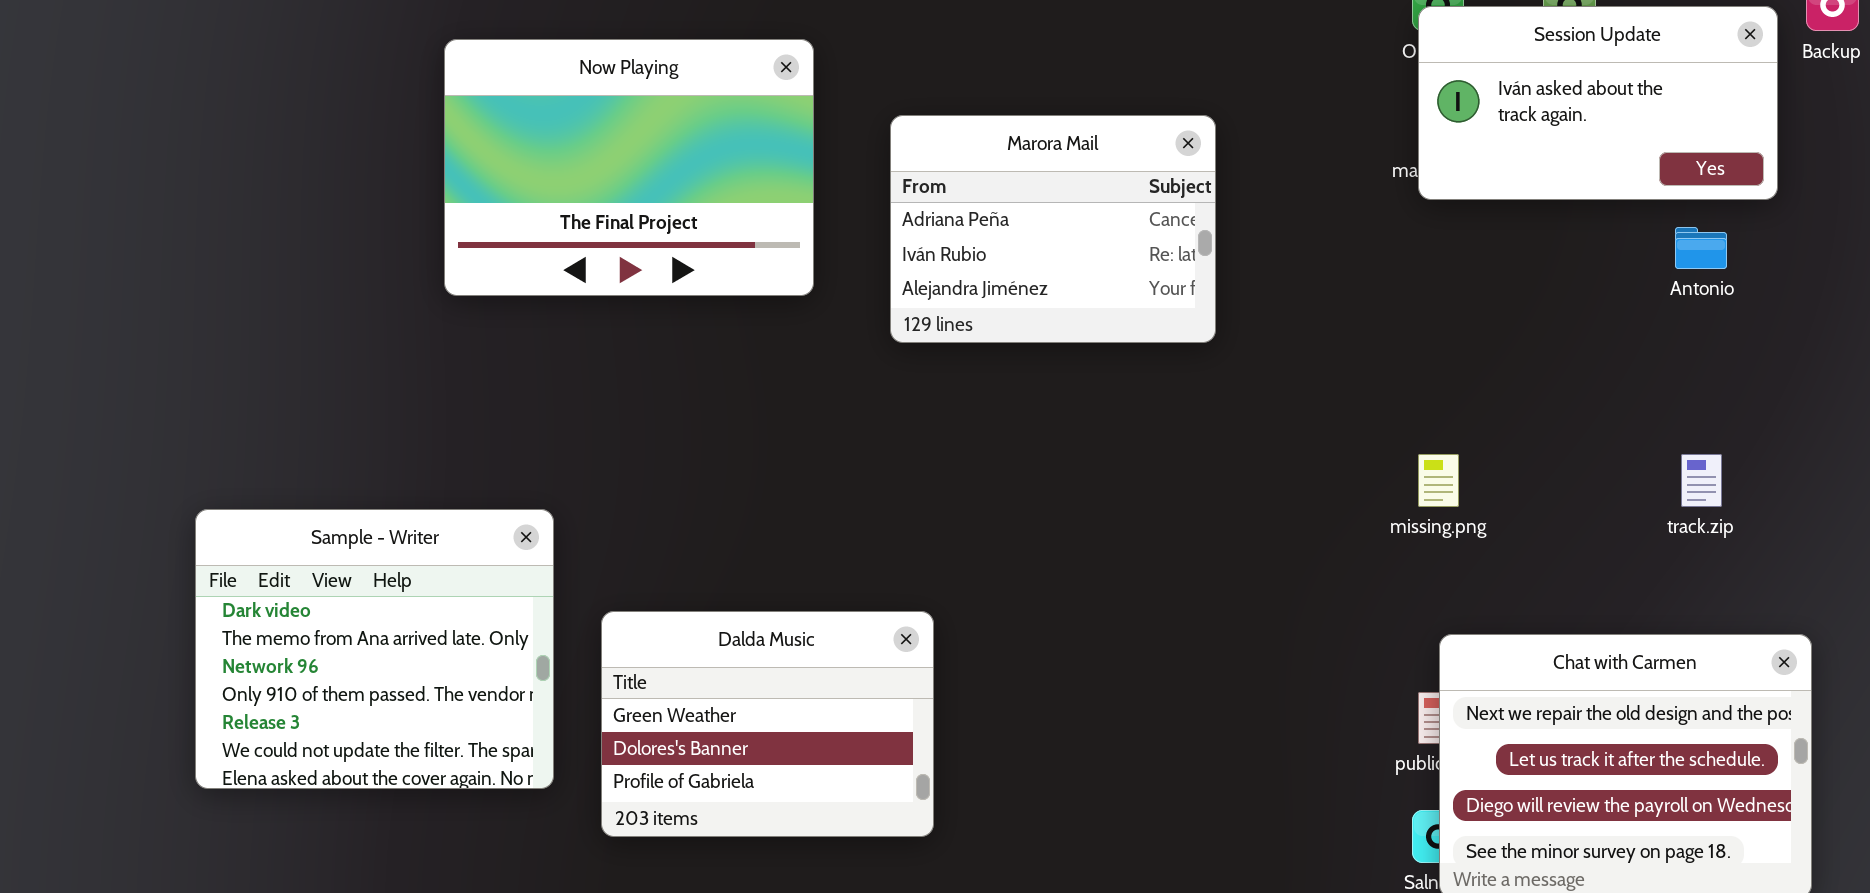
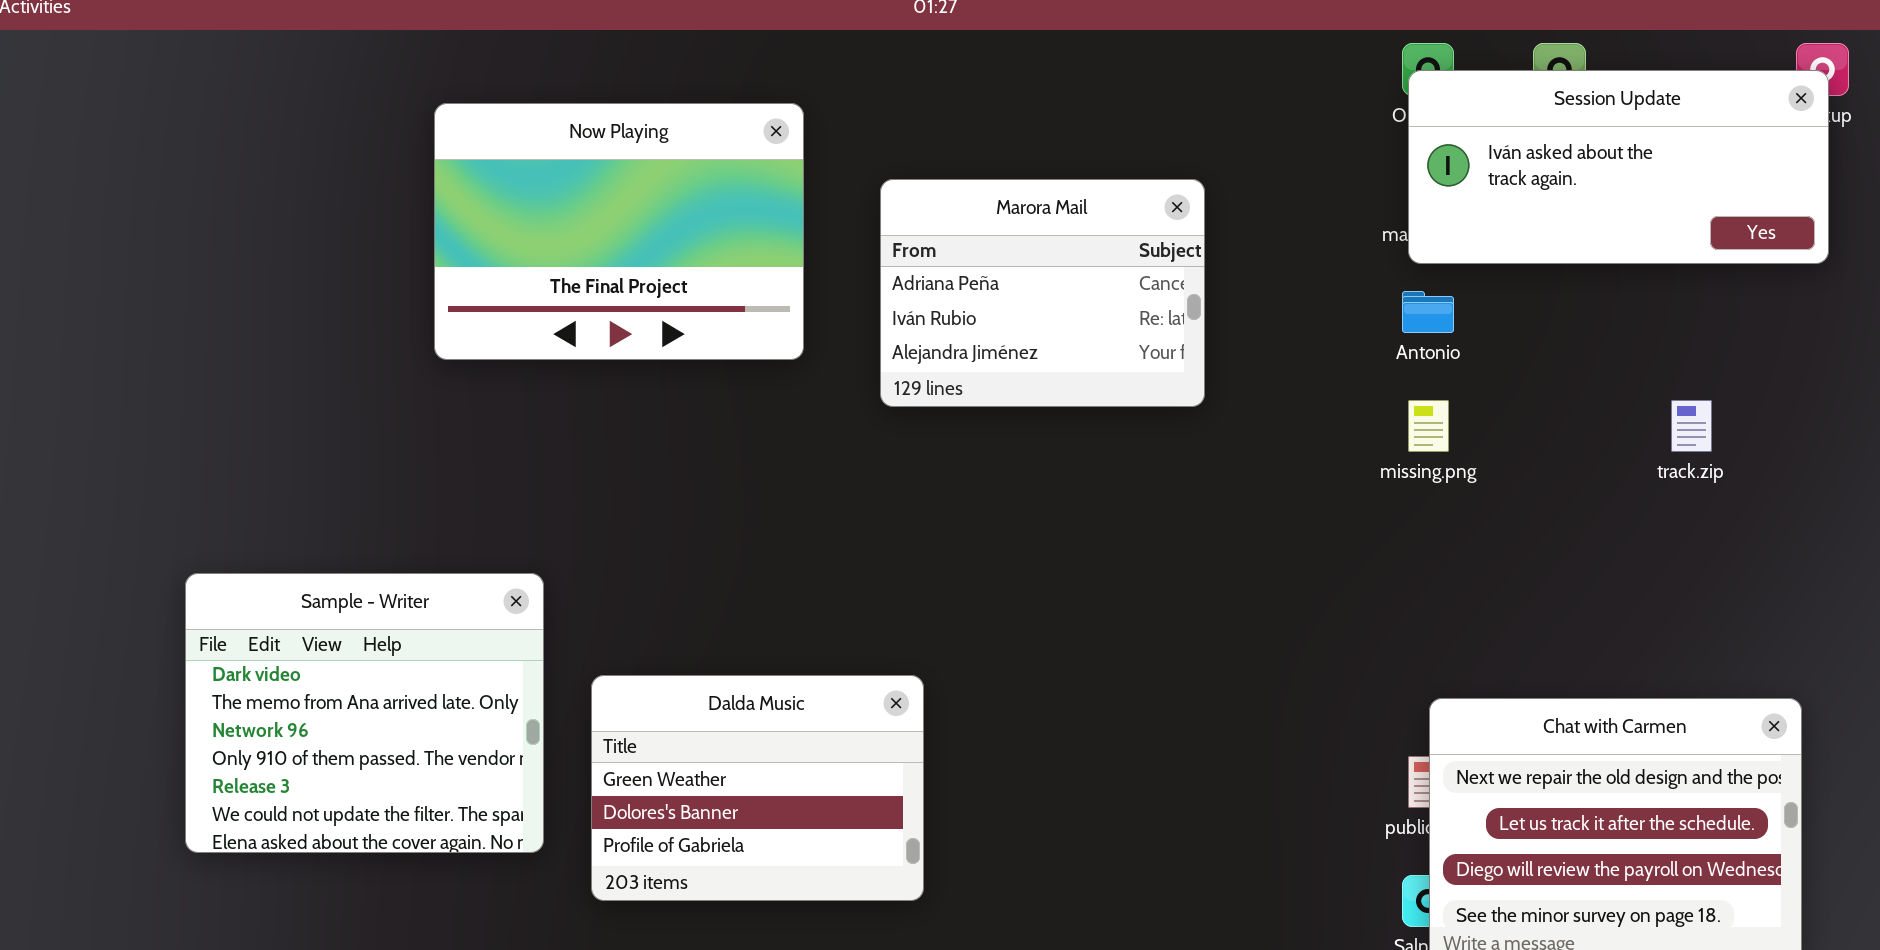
Session Update: [1418,6,1778,200] -> [1408,70,1829,264], resized
Antonio: [1675,227,1727,269] -> [1402,291,1454,333], moved
missing.png: [1418,454,1459,507] -> [1408,400,1449,452], moved
track.zip: [1681,454,1722,507] -> [1671,400,1712,452], moved

